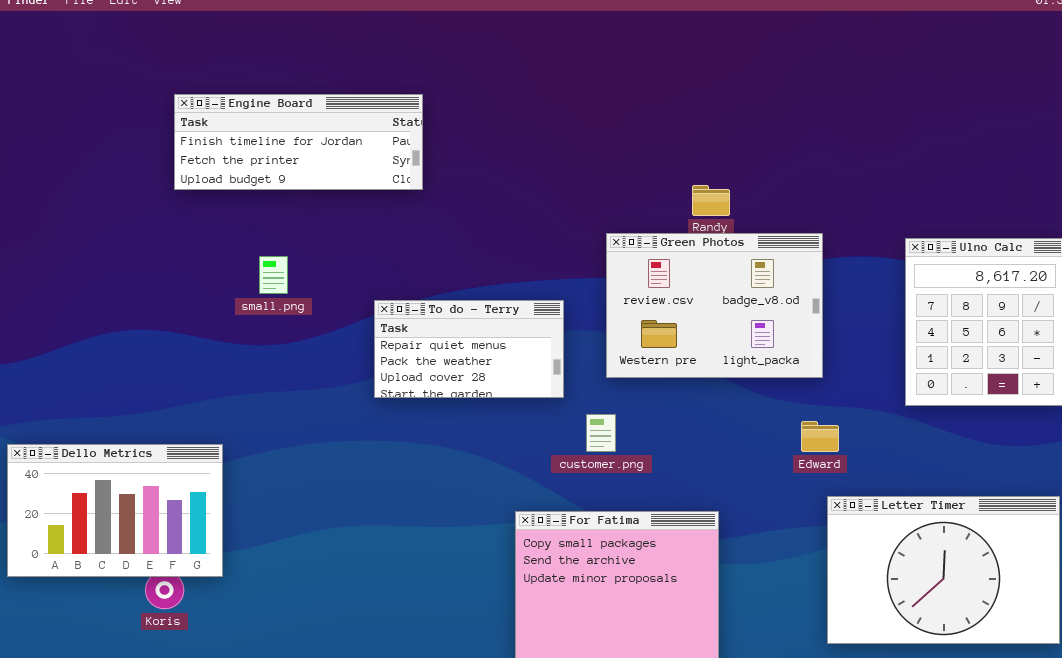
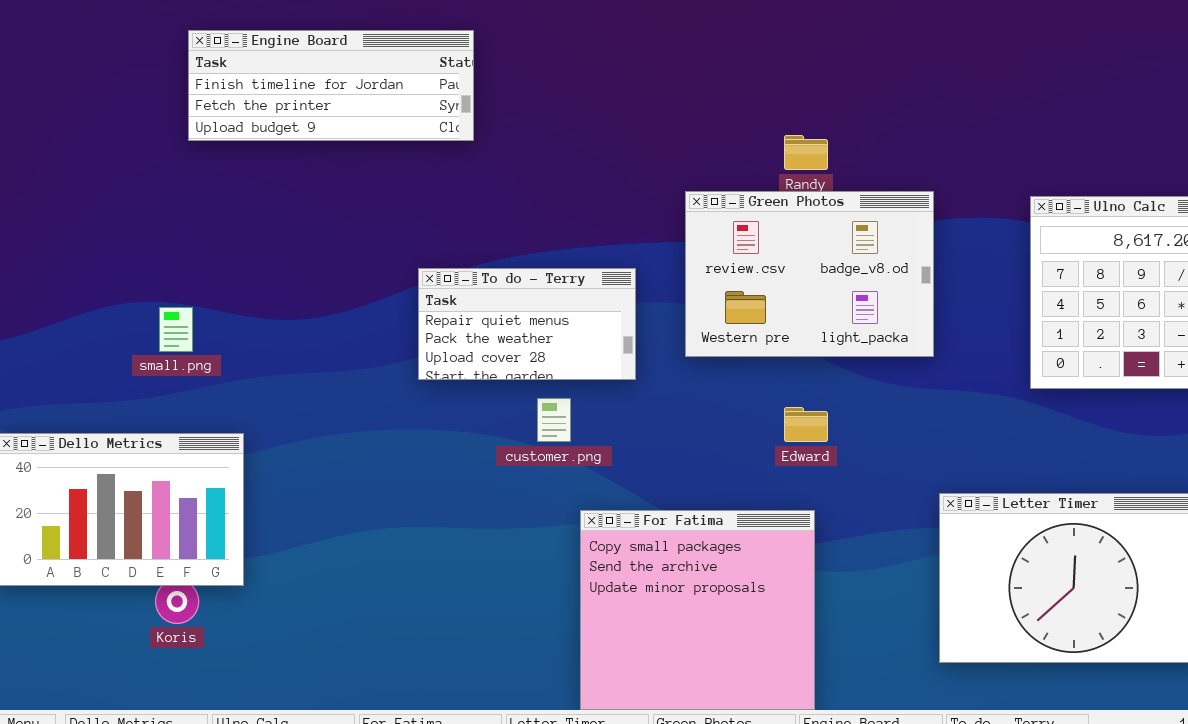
small.png: [259,256,288,294] -> [159,307,193,352], moved
customer.png: [586,414,616,452] -> [537,398,571,442], moved
Edward: [801,421,839,452] -> [784,407,828,442], moved

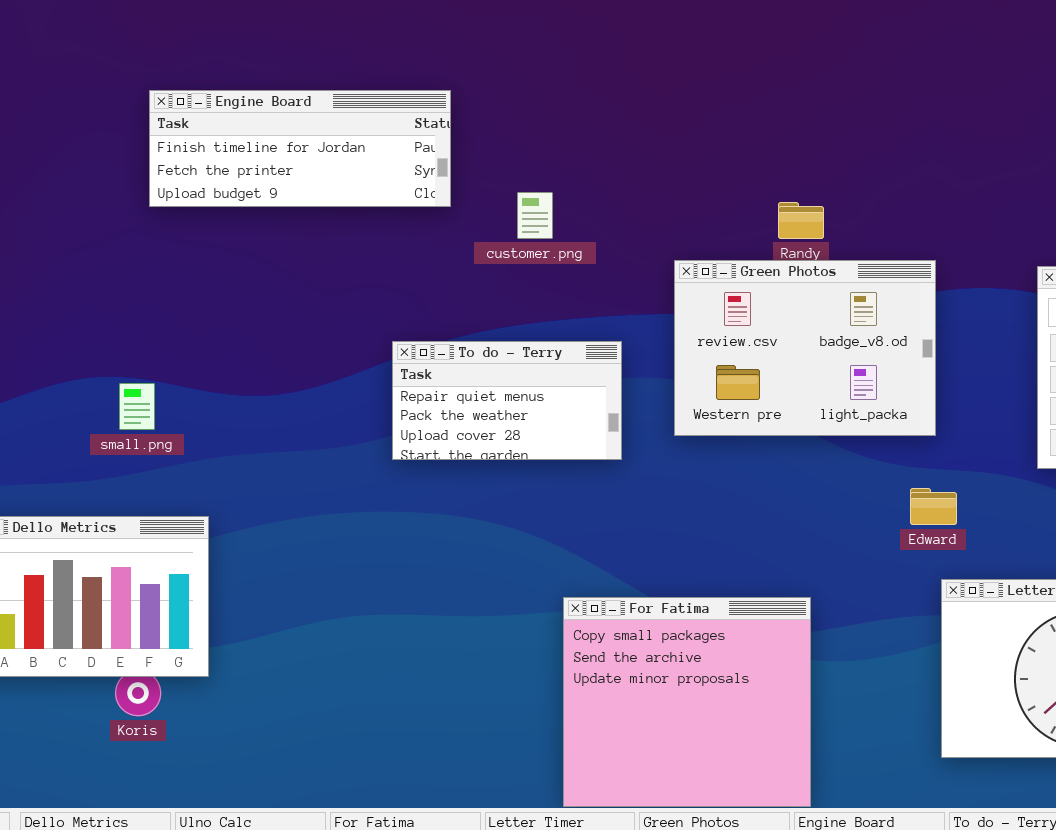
customer.png: [537,398,571,442] -> [517,192,553,239], moved
Edward: [784,407,828,442] -> [910,488,957,525], moved

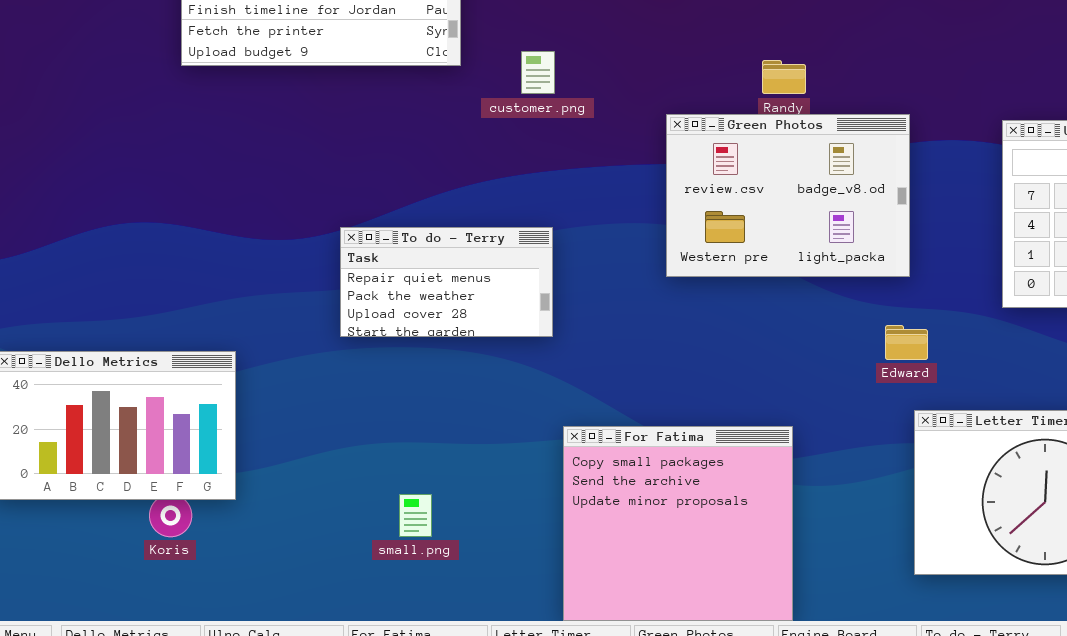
To do - Terry: [392,341,622,460] -> [340,227,553,337], moved
small.png: [119,383,155,430] -> [399,494,432,537], moved

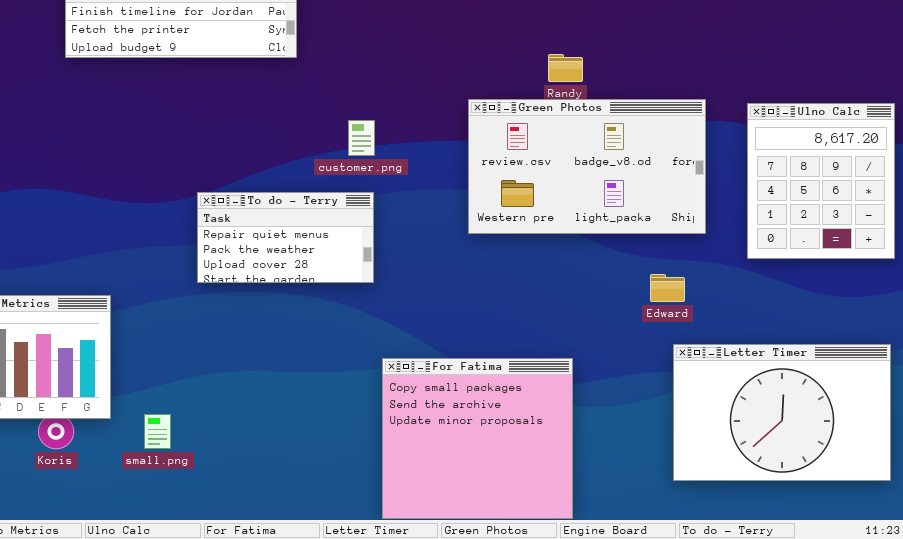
customer.png: [521,51,555,94] -> [348,120,375,156], moved
Green Photos: [666,114,910,277] -> [468,99,706,234], resized
small.png: [399,494,432,537] -> [144,414,171,449], moved

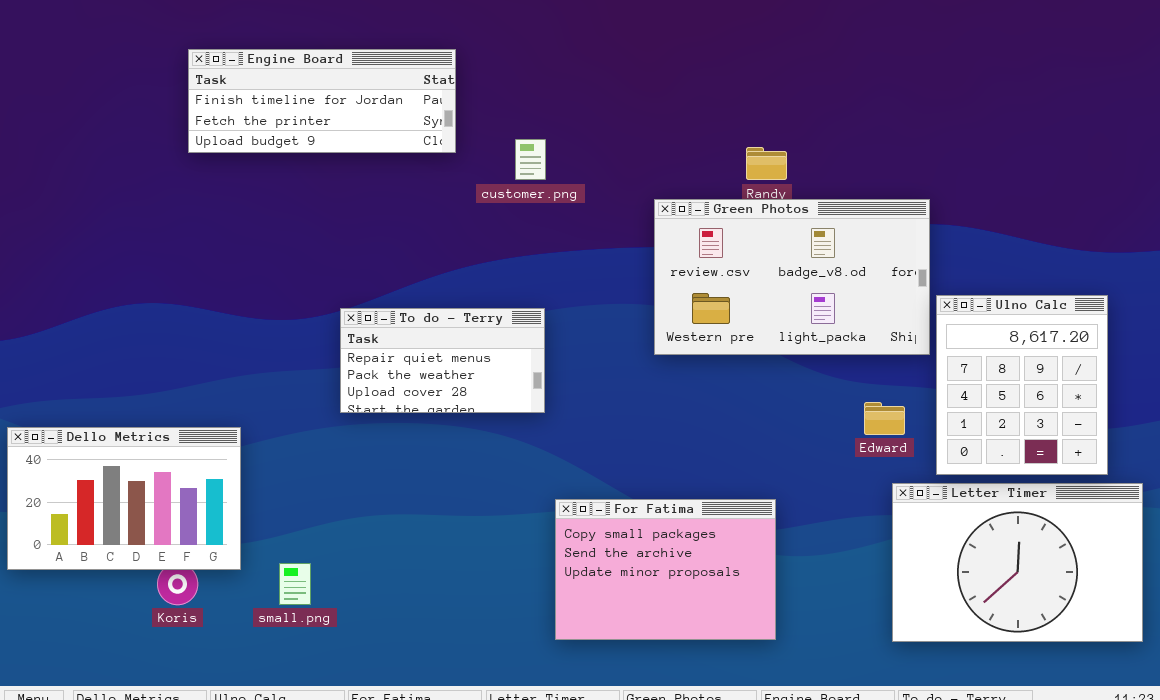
Ulno Calc: [747,103,895,259] -> [936,295,1108,475], moved
customer.png: [348,120,375,156] -> [515,139,546,180], moved
For Fatima: [382,358,573,519] -> [555,499,776,640], resized

